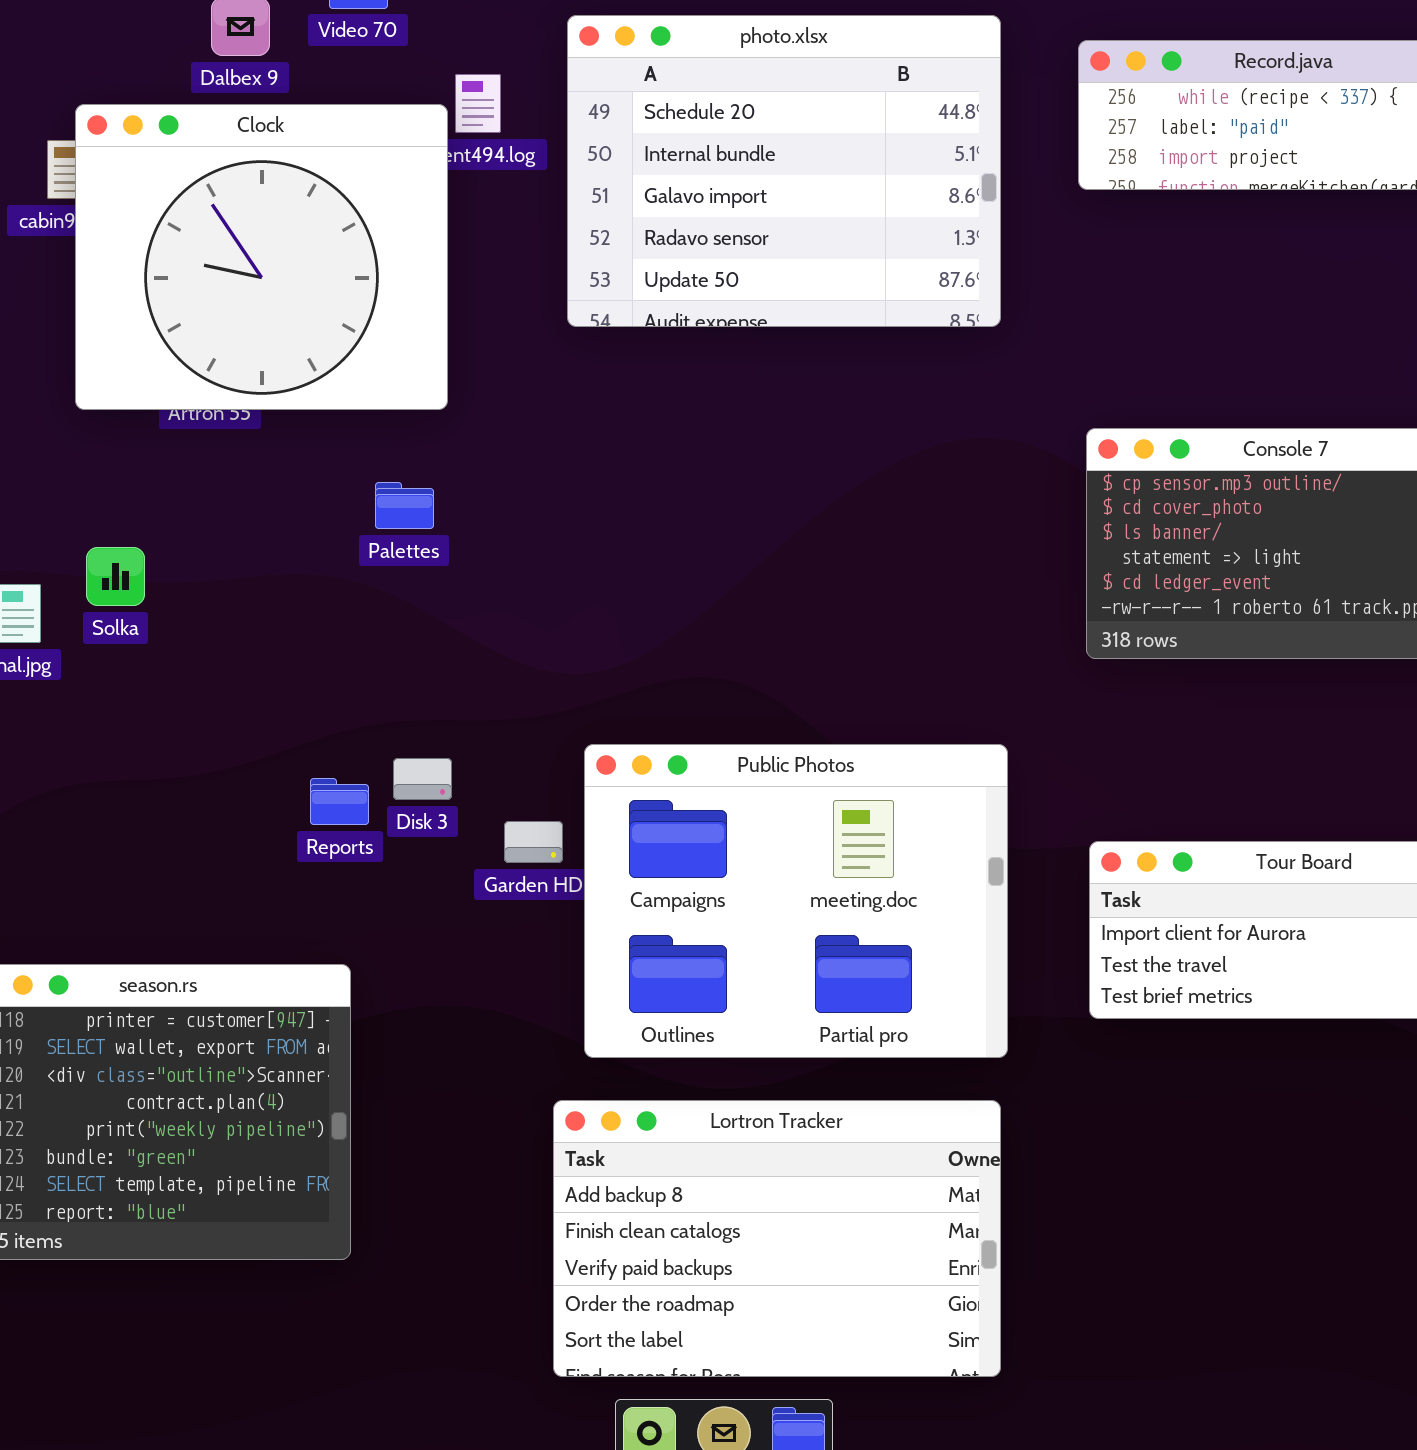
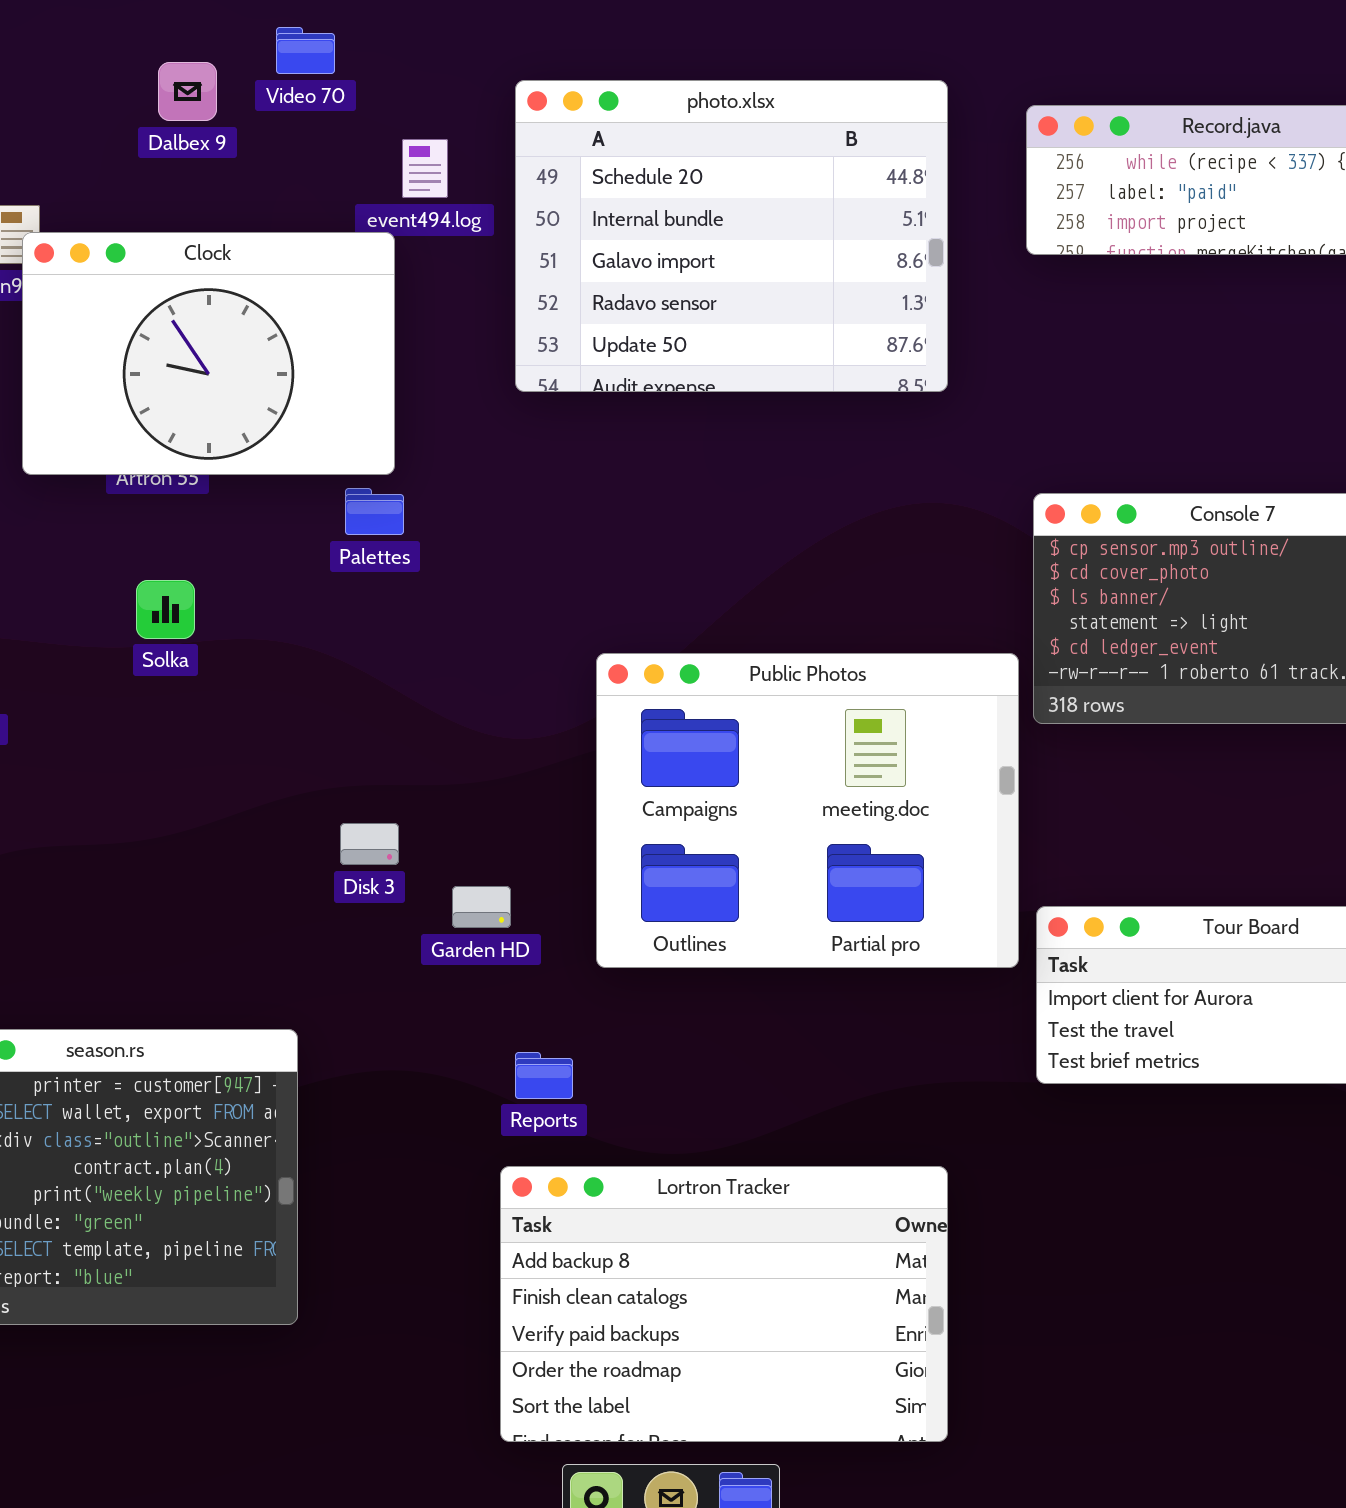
Clock: [75,104,448,410] -> [22,232,395,475], resized
Palettes: [375,482,434,529] -> [345,488,404,535], moved
Solka: [86,547,145,606] -> [136,580,195,639], moved
Public Photos: [584,744,1008,1058] -> [596,653,1019,968], moved
Reports: [310,778,369,825] -> [515,1052,573,1099], moved

